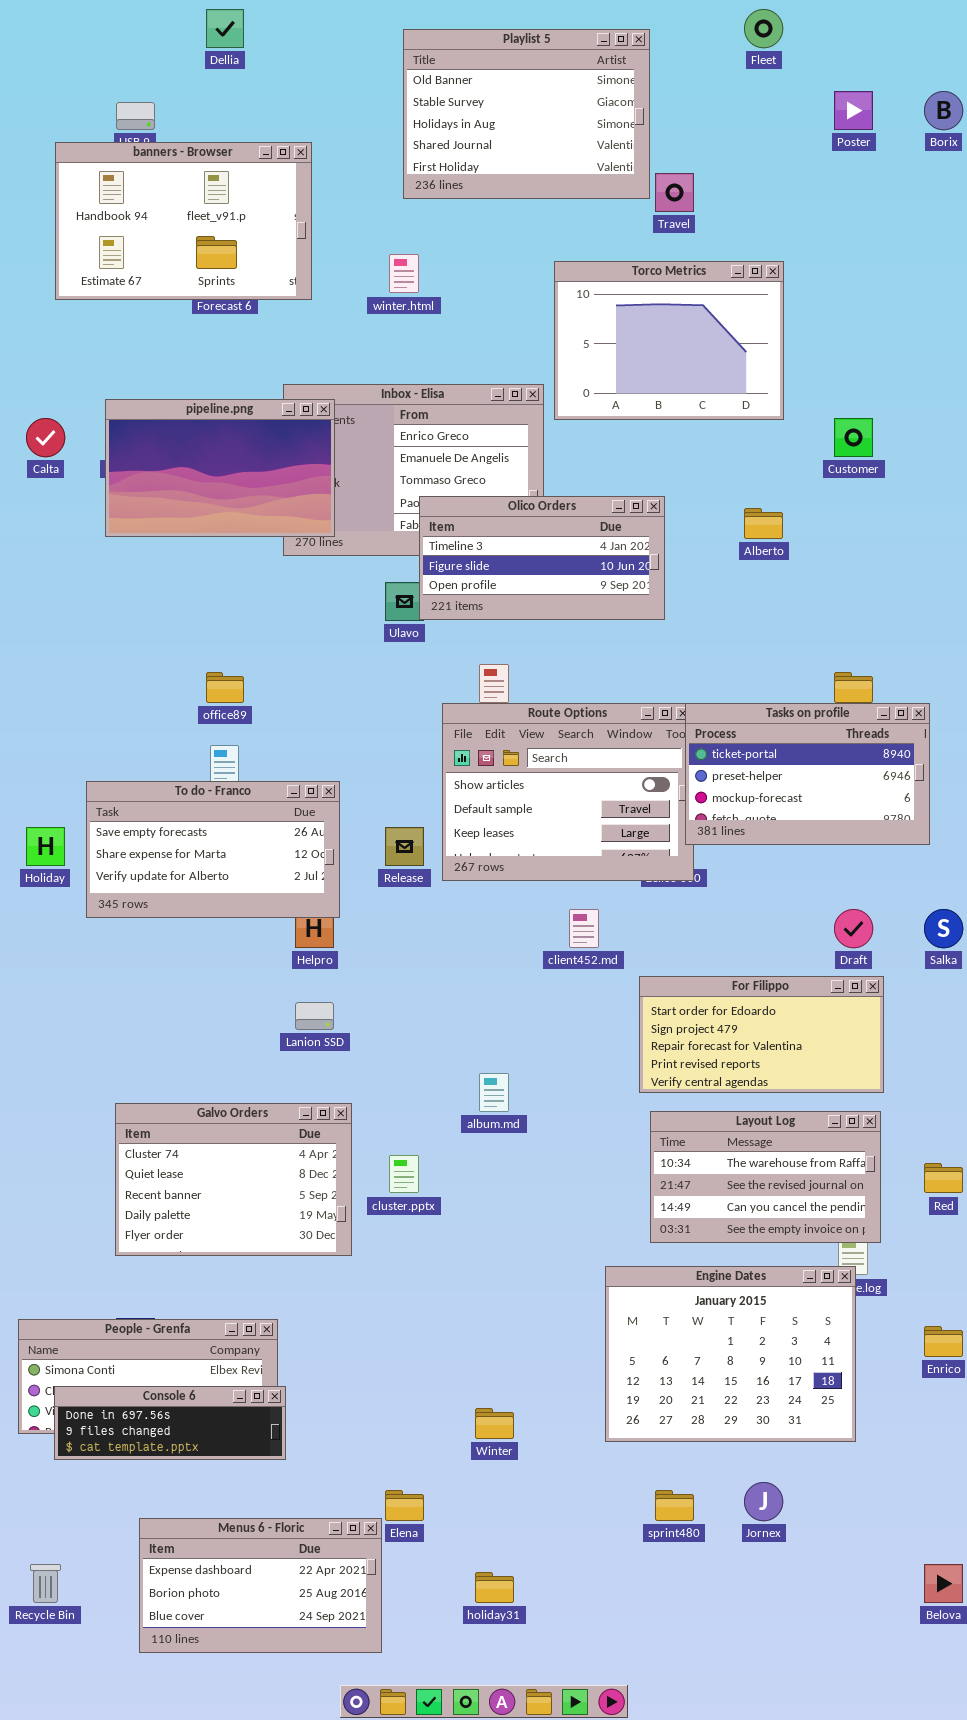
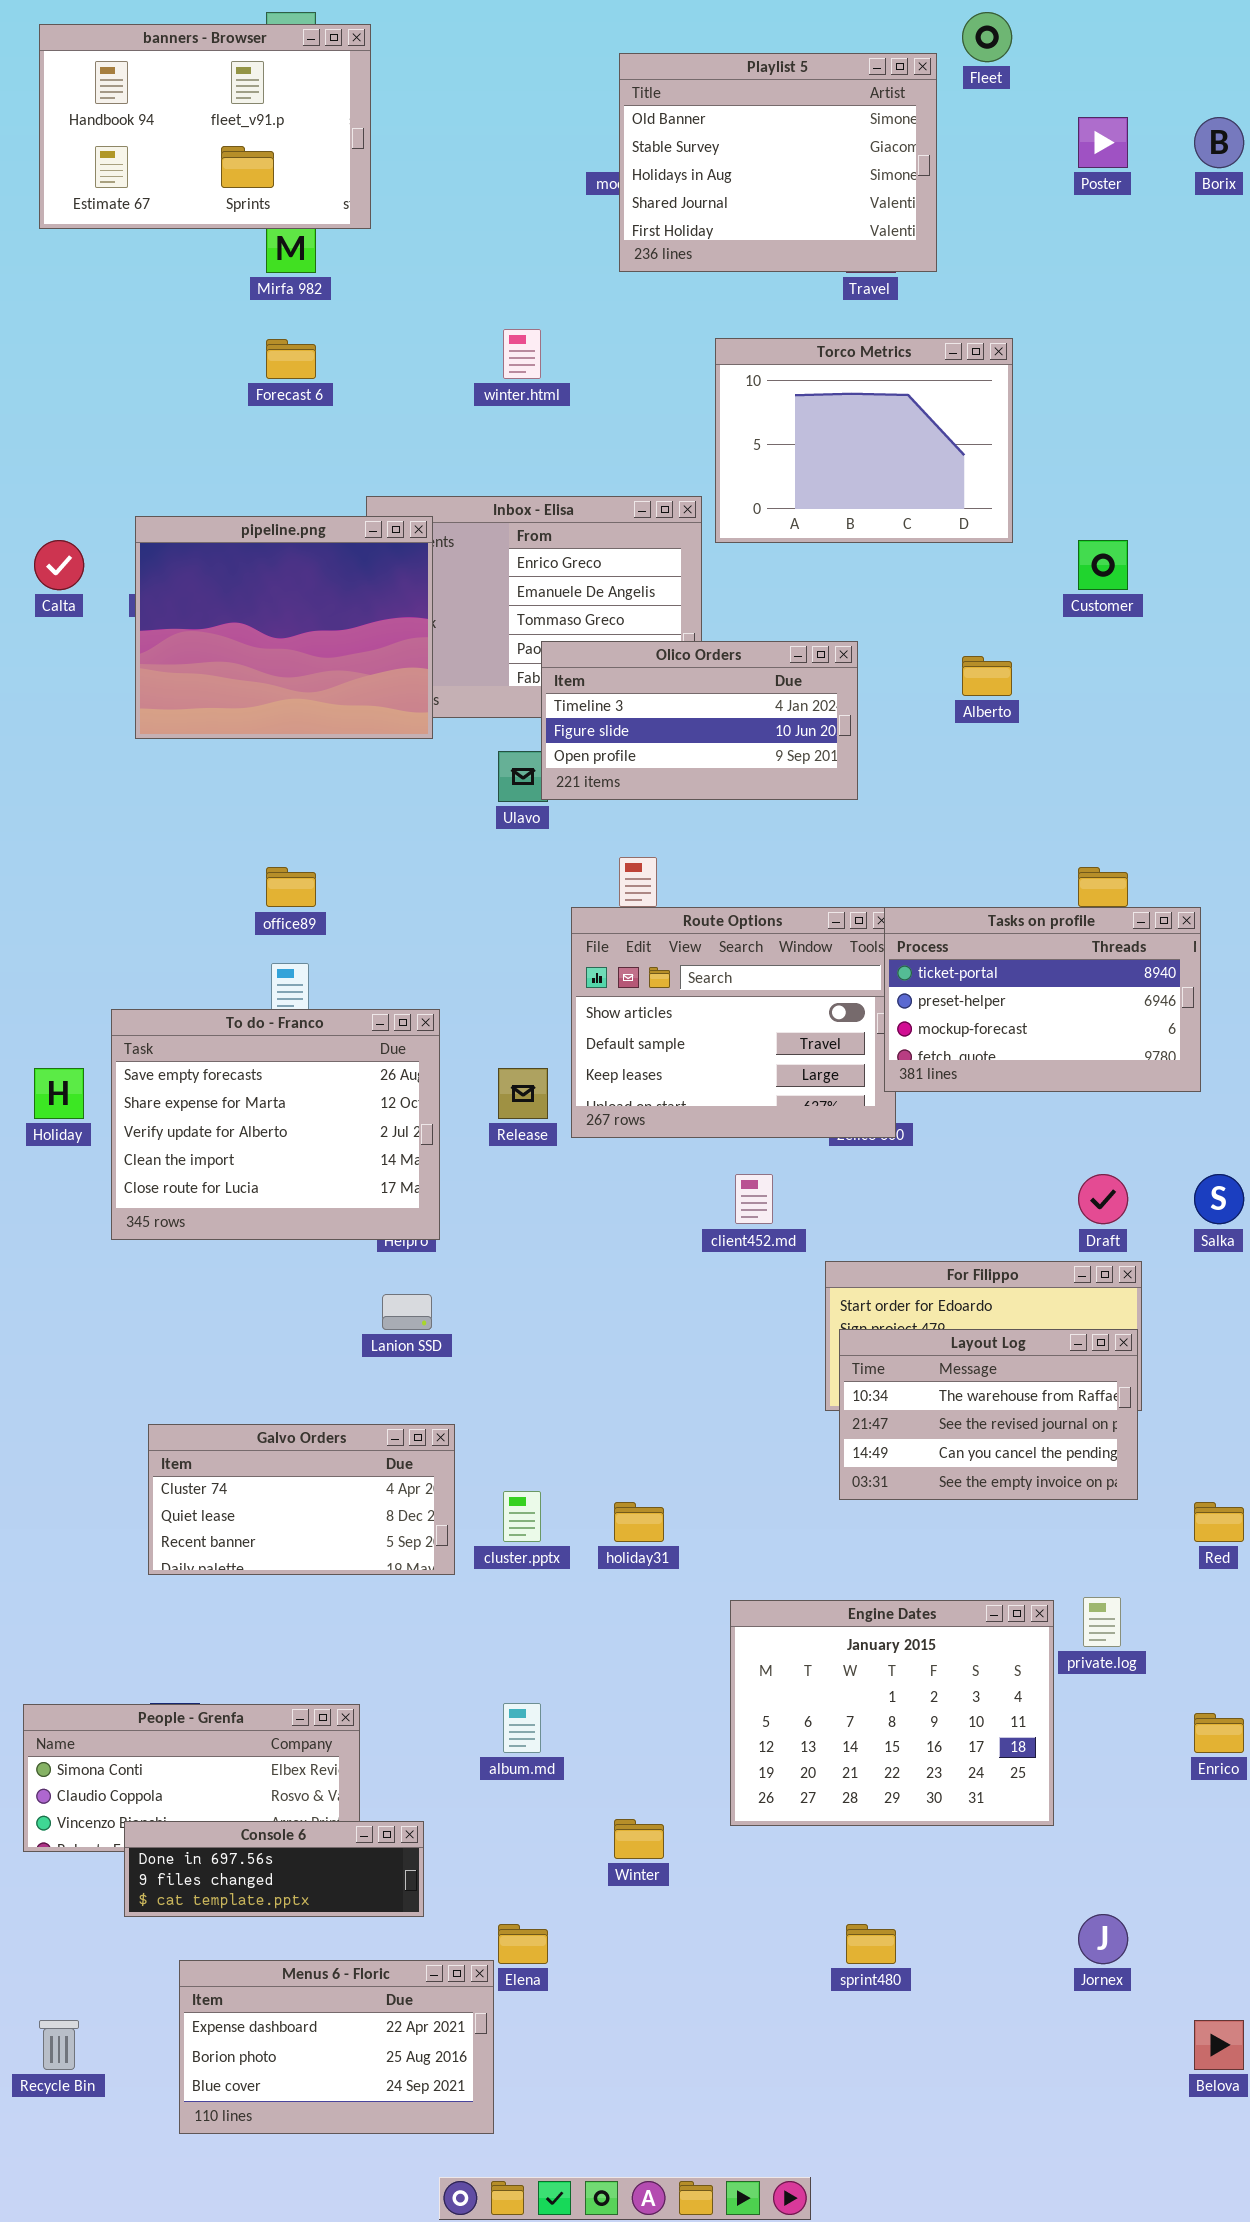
Playlist 5: [403,29,650,199] -> [619,53,937,272], moved
banners - Browser: [55,142,312,300] -> [39,24,371,229], moved
pipeline.png: [105,399,335,537] -> [135,516,433,739], resized
To do - Franco: [86,781,340,918] -> [111,1009,440,1240], resized
album.md: [479,1073,509,1112] -> [503,1703,541,1753], moved
Galvo Orders: [115,1103,352,1256] -> [148,1424,455,1575], resized
Layout Log: [650,1111,881,1243] -> [839,1329,1138,1500], moved
Engine Dates: [605,1266,856,1442] -> [730,1600,1054,1826], moved
Console 6: [54,1386,286,1460] -> [124,1821,424,1917], moved
Jornex: [744,1482,783,1521] -> [1078,1914,1128,1964], moved
holiday31: [475,1572,514,1603] -> [614,1502,664,1542], moved

